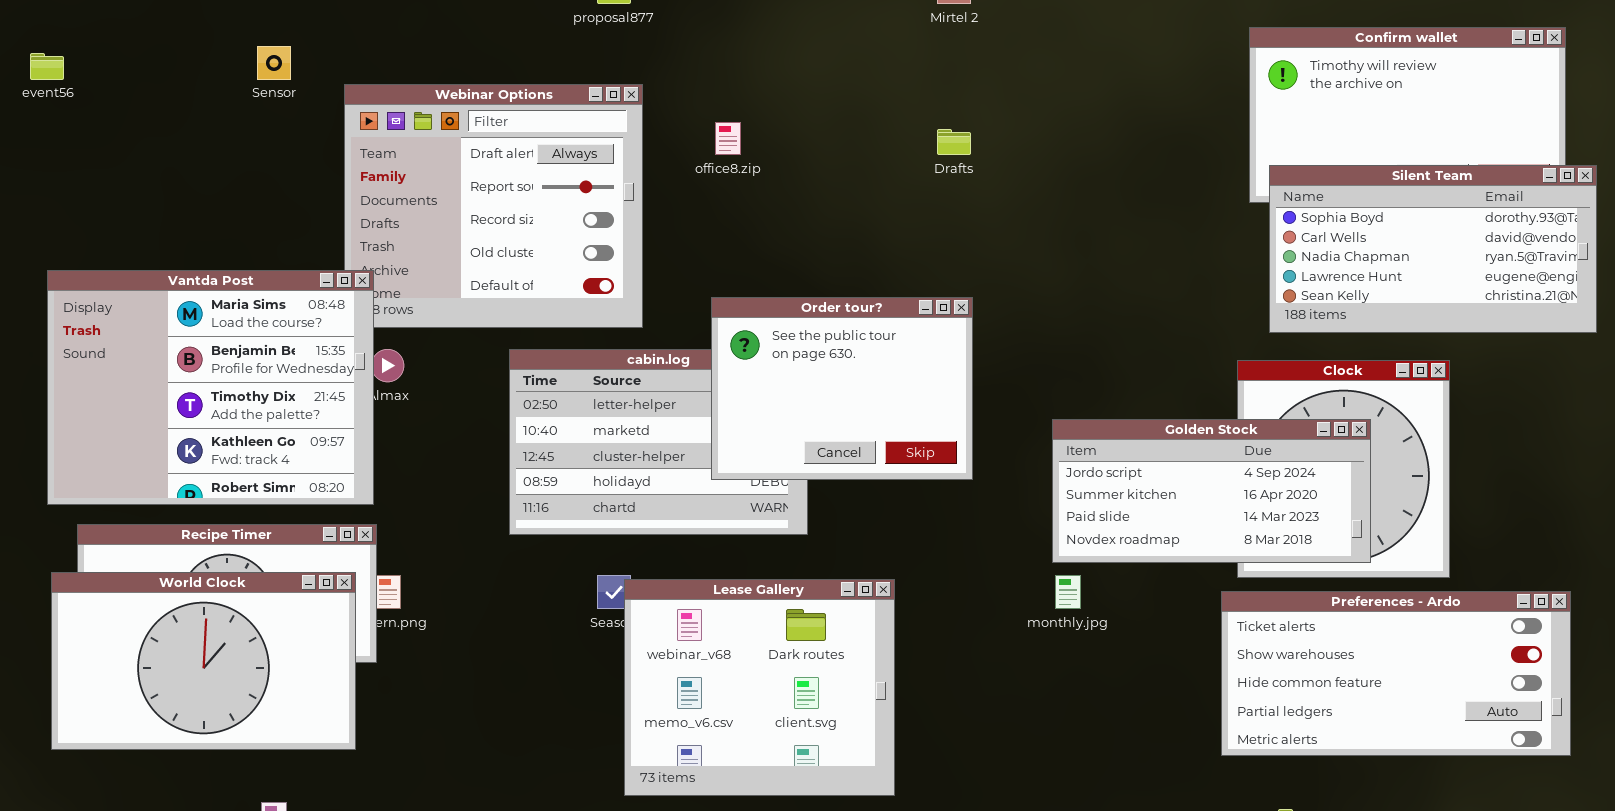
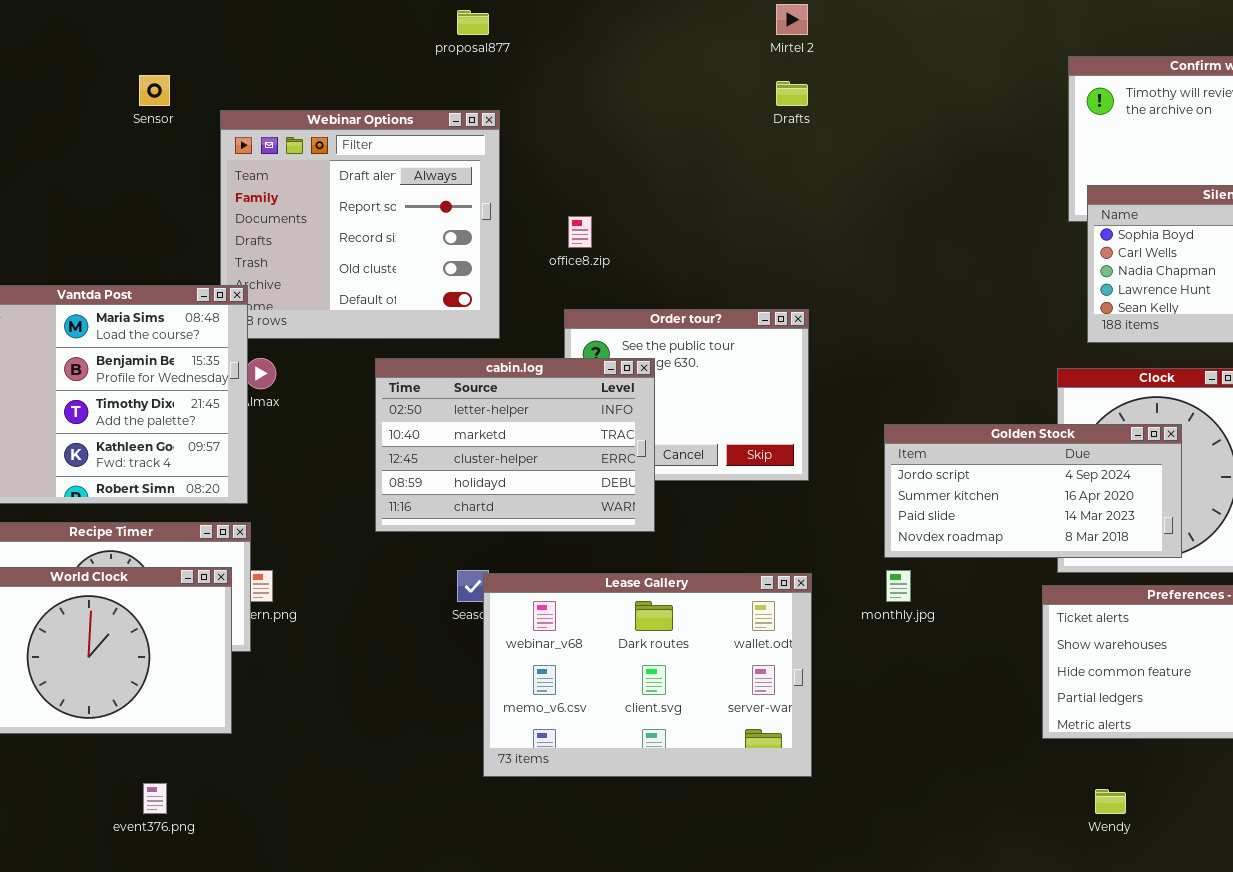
office8.zip: [715,122,741,155] -> [568,216,592,248], moved
Drafts: [937,129,971,155] -> [776,81,808,106], moved
cabin.log: [509,349,808,535] -> [375,358,655,532], raised
Lease Gallery: [624,579,895,796] -> [483,573,812,777], resized

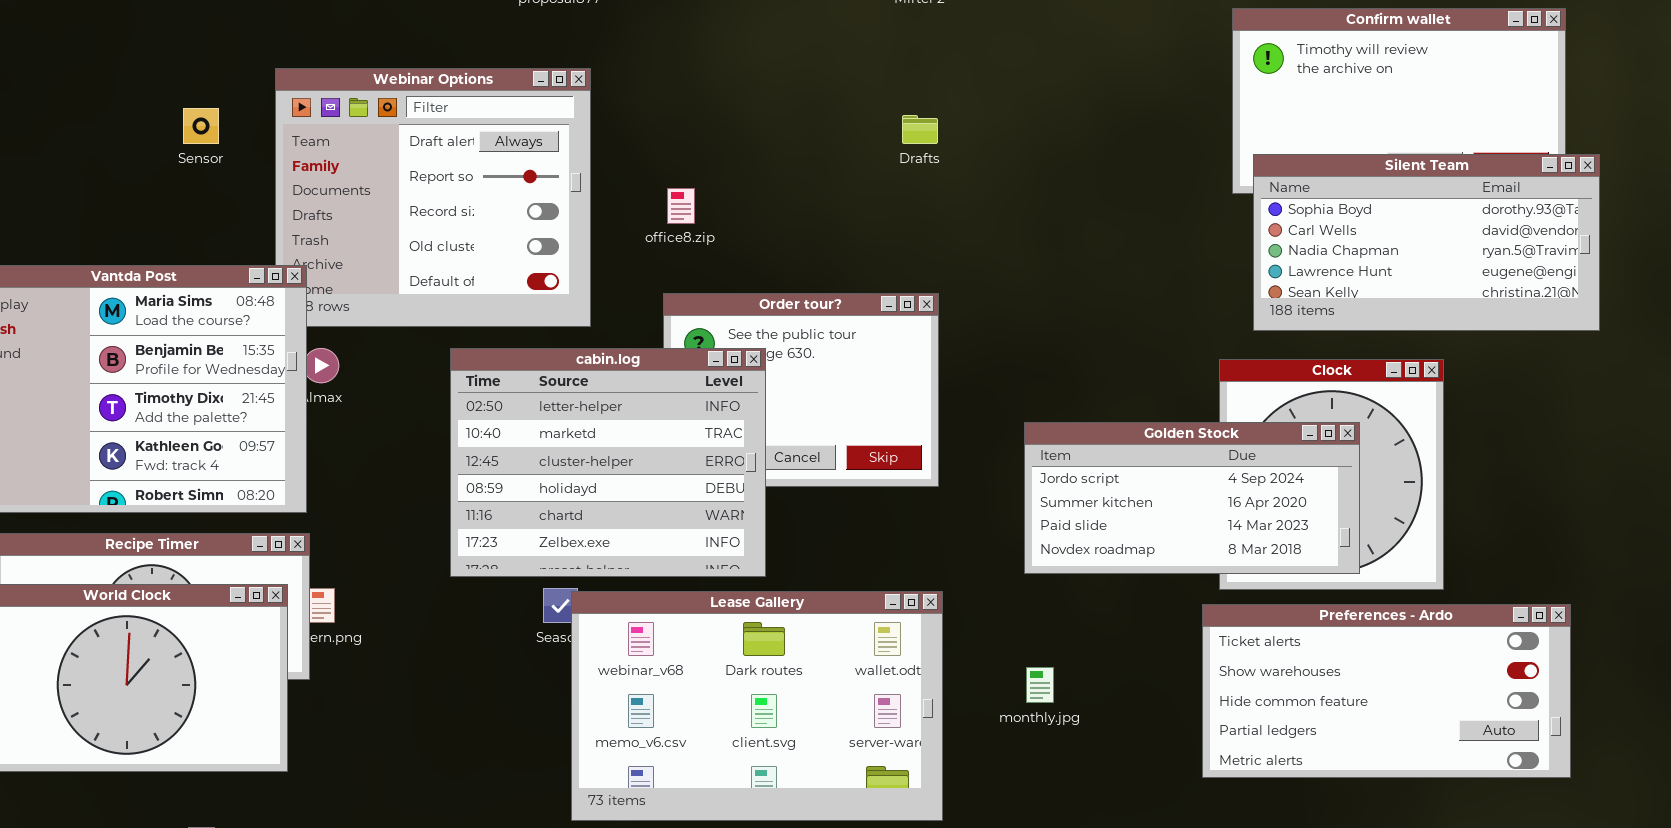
Sensor: [139,75,170,106] -> [183,108,219,144], moved
Drafts: [776,81,808,106] -> [902,115,938,144], moved
cabin.log: [375,358,655,532] -> [450,348,766,577], resized
monthly.jpg: [886,570,911,602] -> [1026,667,1054,703], moved

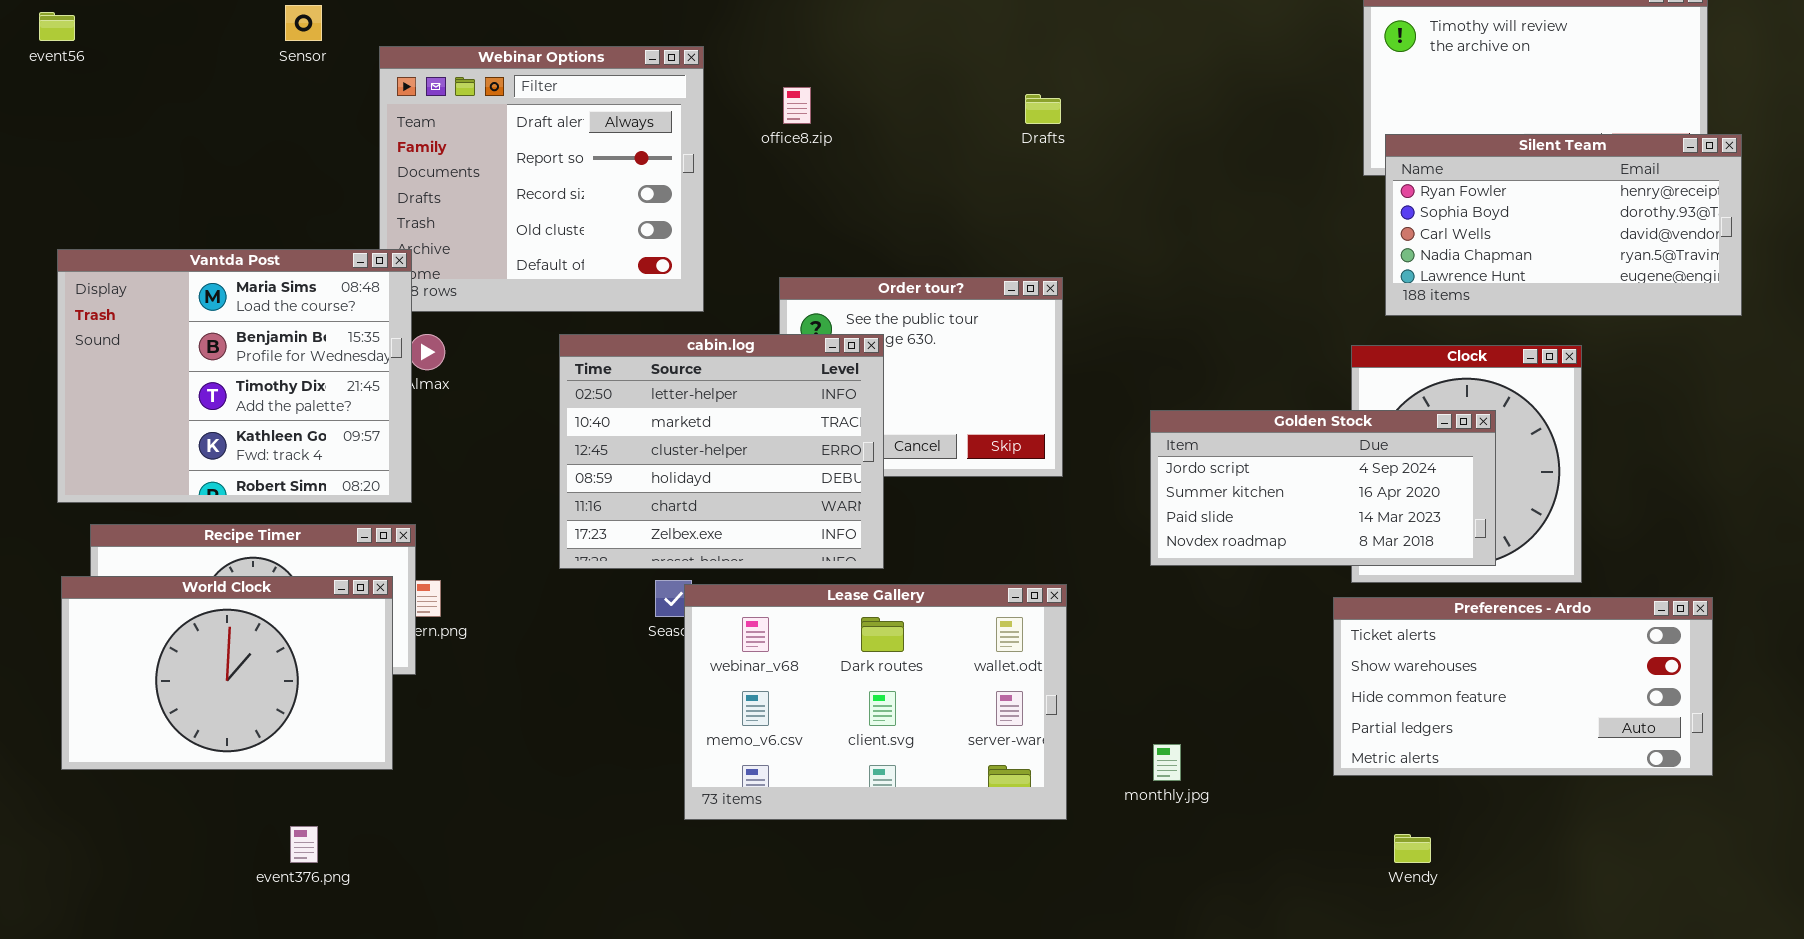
Sensor: [183,108,219,144] -> [285,5,322,41], moved
Silent Team: [1253,154,1600,331] -> [1385,134,1742,316], scrolled up 1 row
office8.zip: [667,188,695,224] -> [783,87,811,124], moved
monthly.jpg: [1026,667,1054,703] -> [1153,744,1181,781], moved

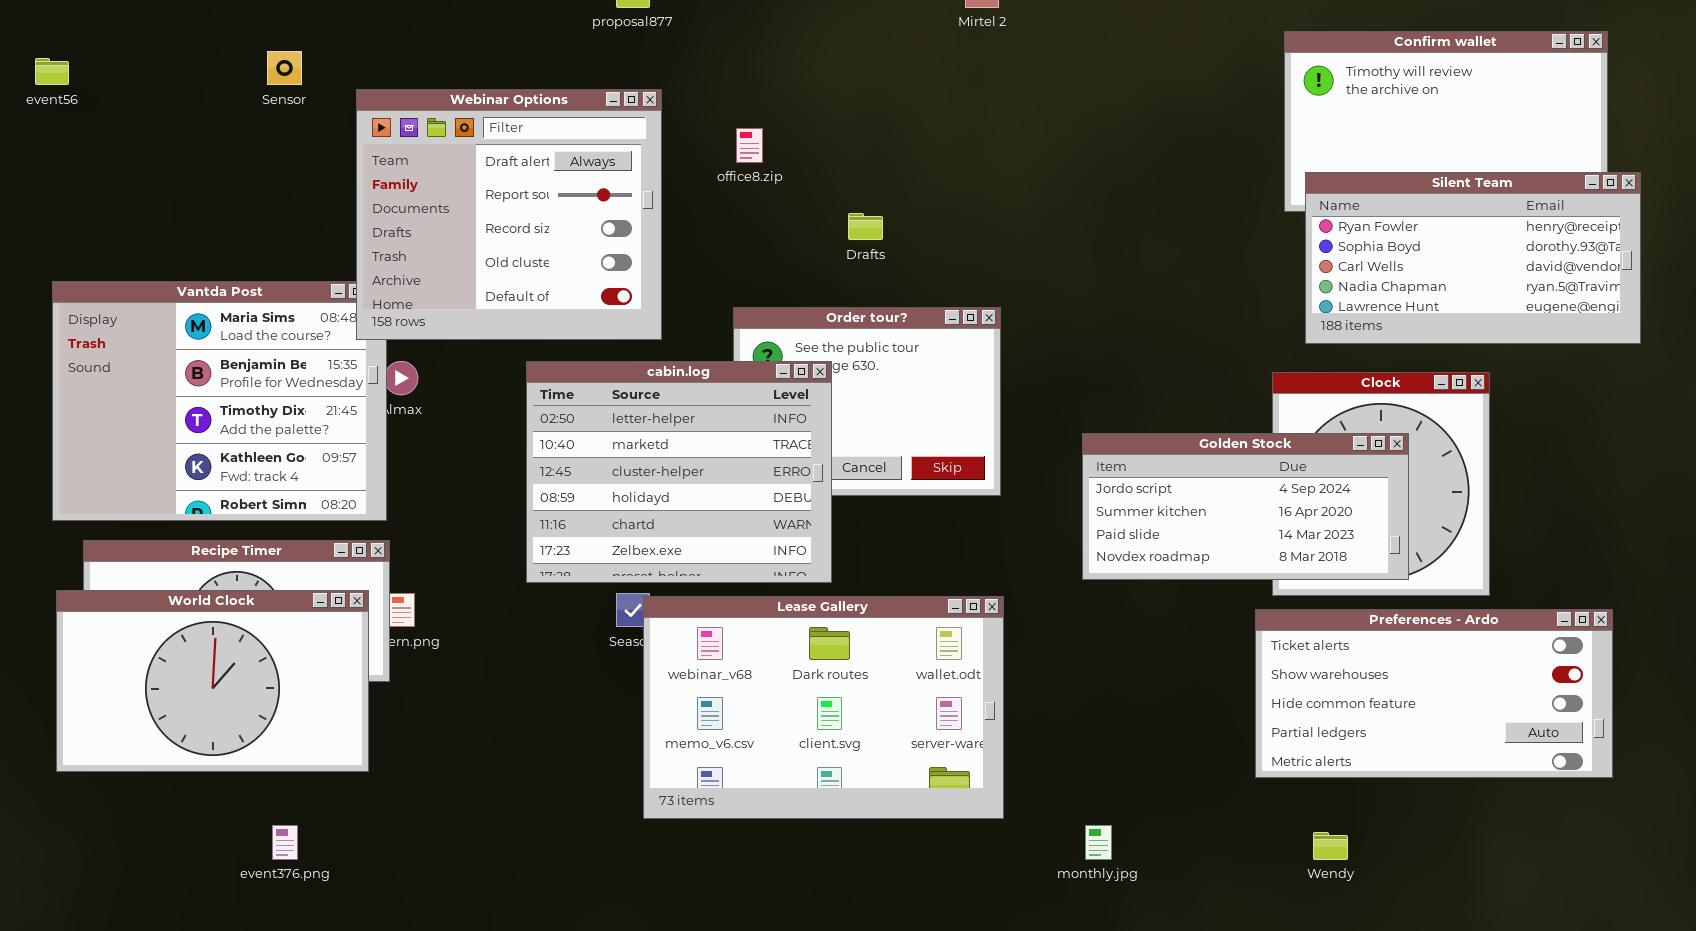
Webinar Options: [379,46,704,312] -> [356,89,662,340], raised
Drafts: [1025,94,1061,124] -> [848,213,883,240], moved
monthly.jpg: [1153,744,1181,781] -> [1085,825,1112,860], moved

